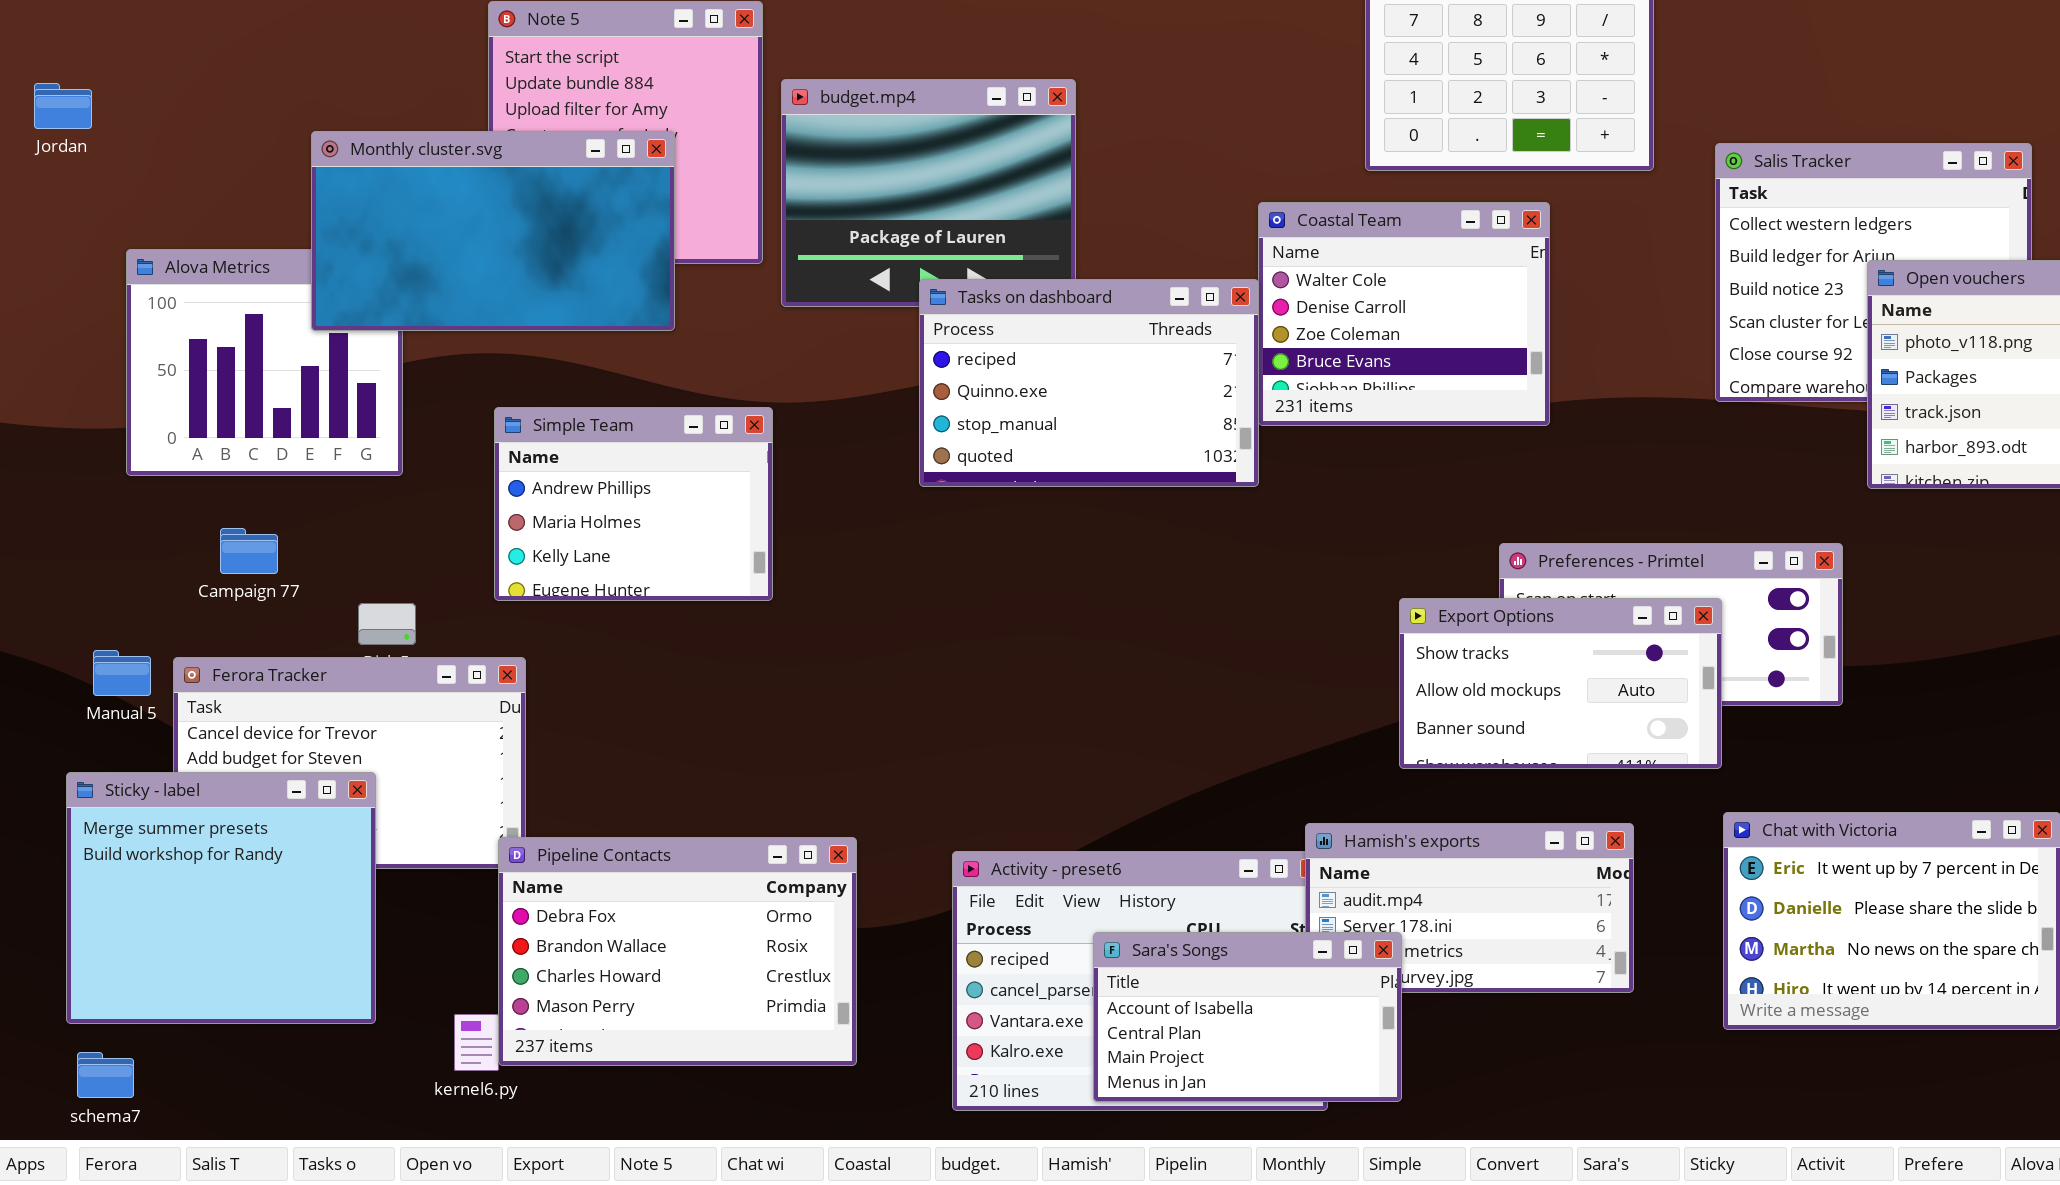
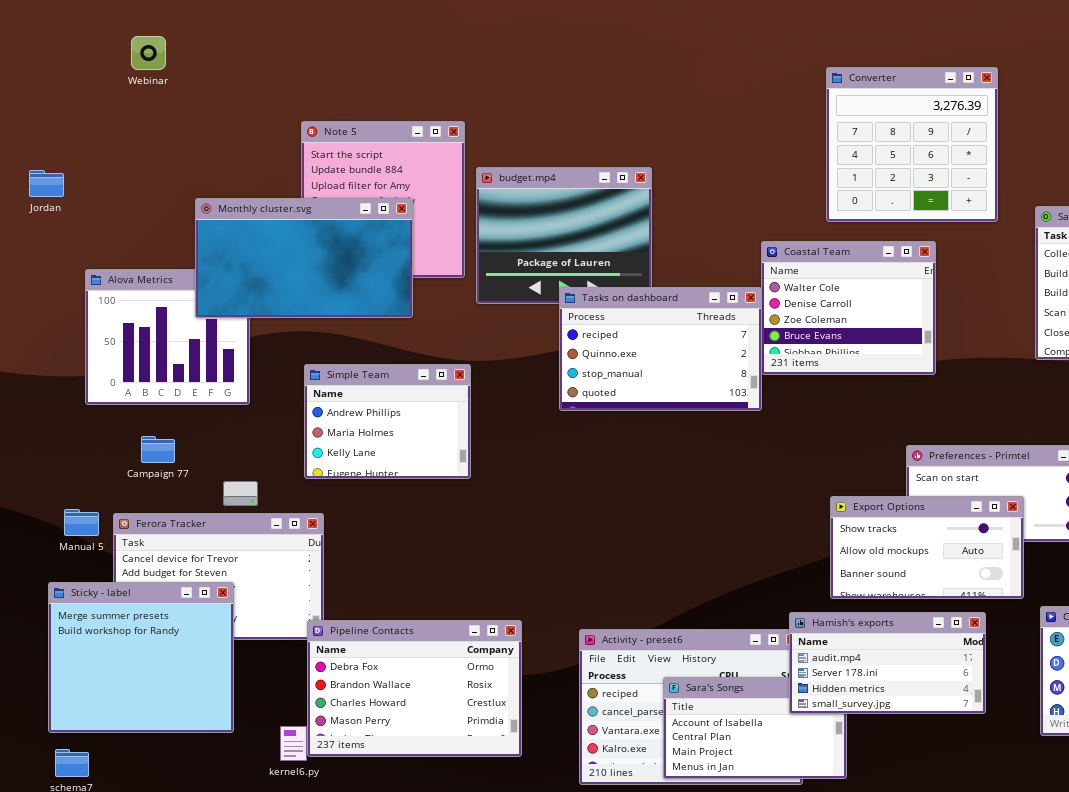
Export Options: [1399,598,1722,769] -> [830,496,1024,599], moved
Hamish's exports: [1305,823,1634,993] -> [789,612,986,714], raised

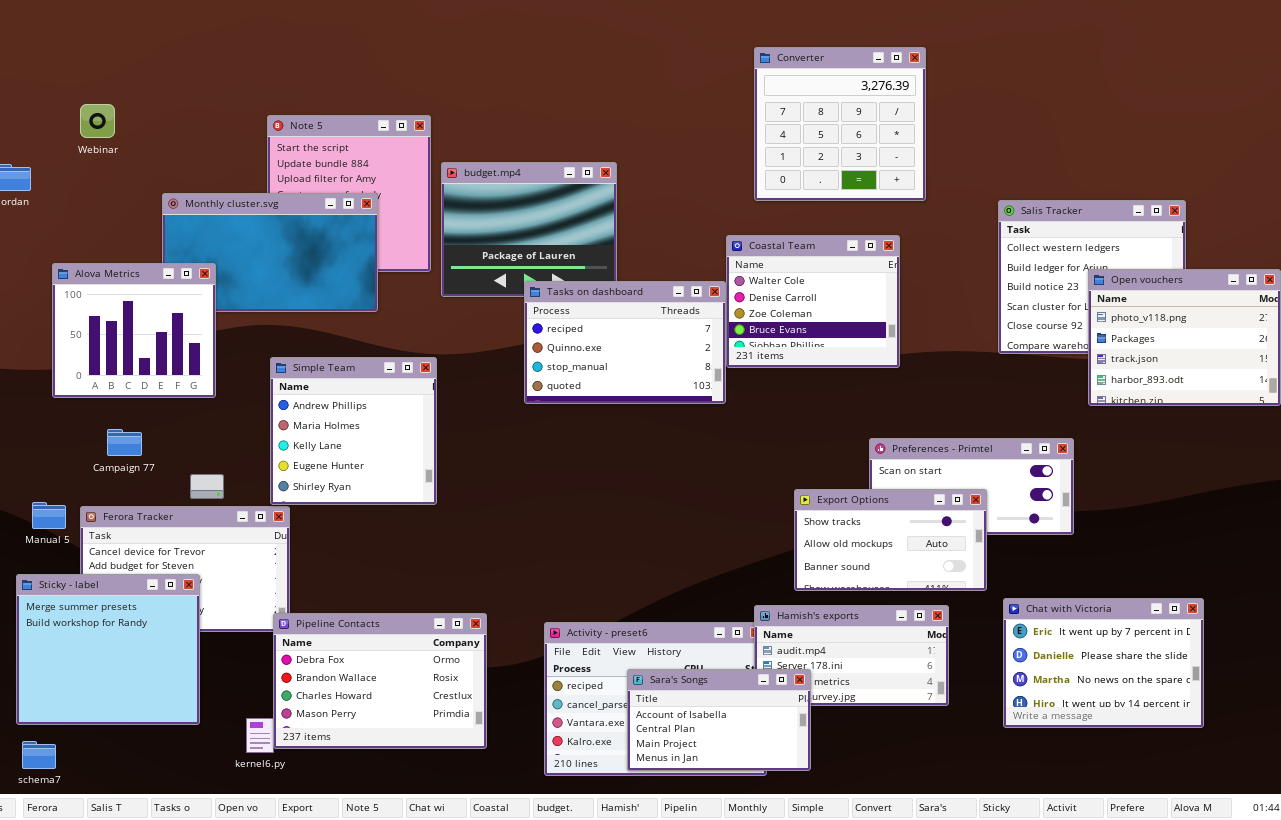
Webinar: [131,36,166,70] -> [80,104,115,138], moved
Converter: [826,67,998,222] -> [754,47,926,201], moved
Alova Metrics: [85,269,250,405] -> [52,263,216,398], raised
Simple Team: [304,364,471,479] -> [270,357,437,505], resized
Sara's Songs: [663,677,847,779] -> [627,669,811,771], raised

